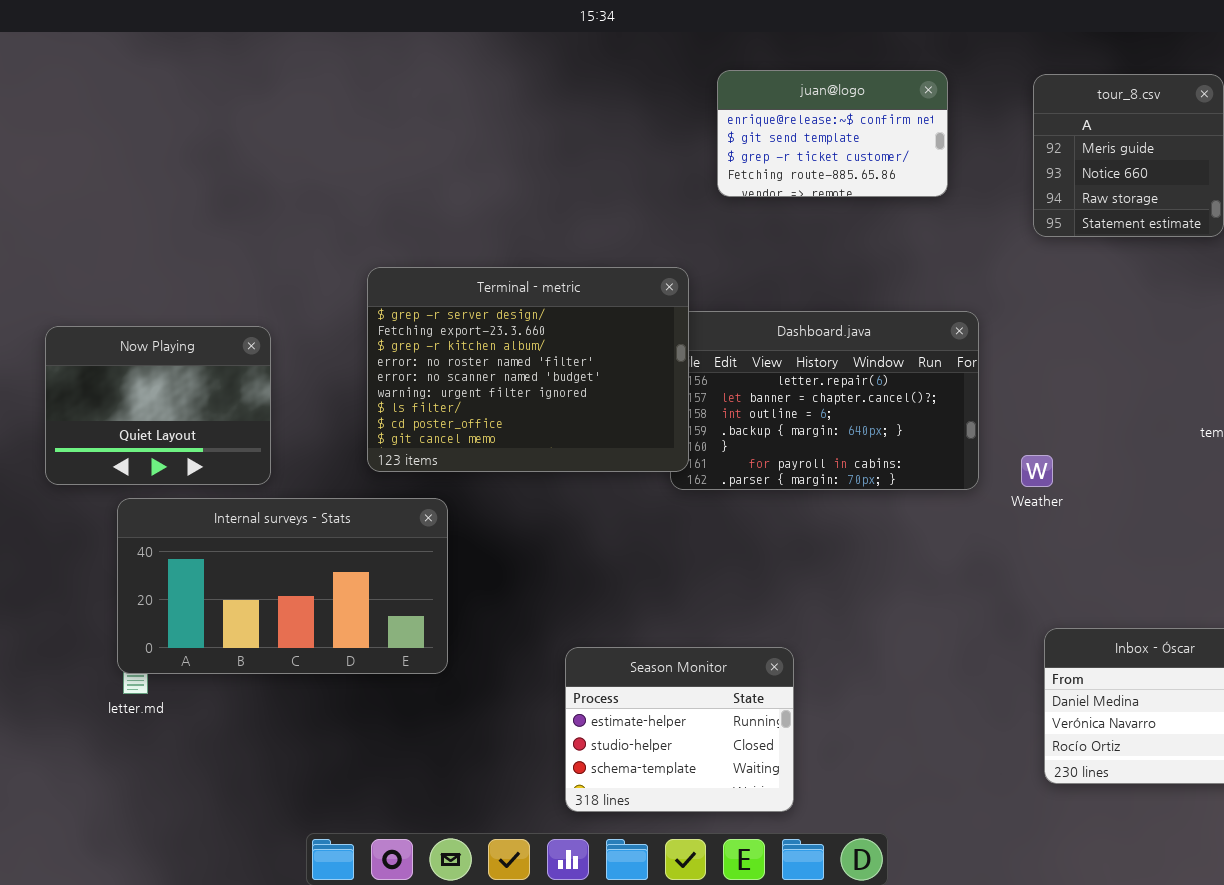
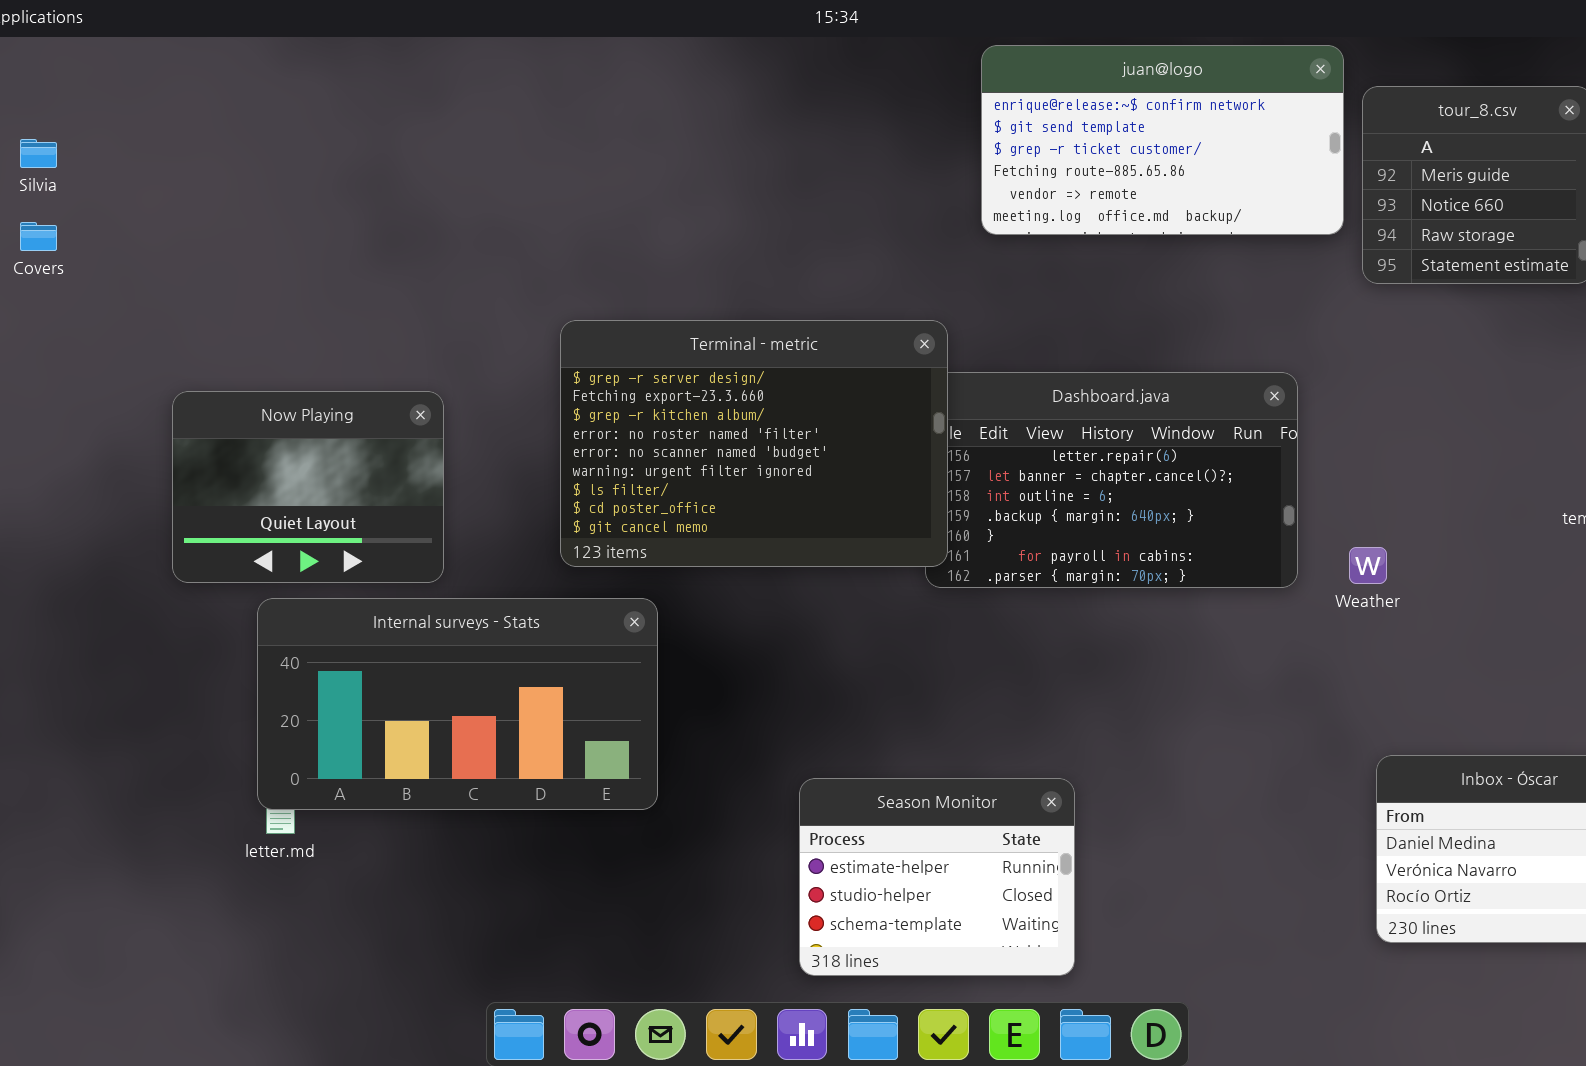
juan@logo: [717,70,948,197] -> [981,45,1344,235], resized

